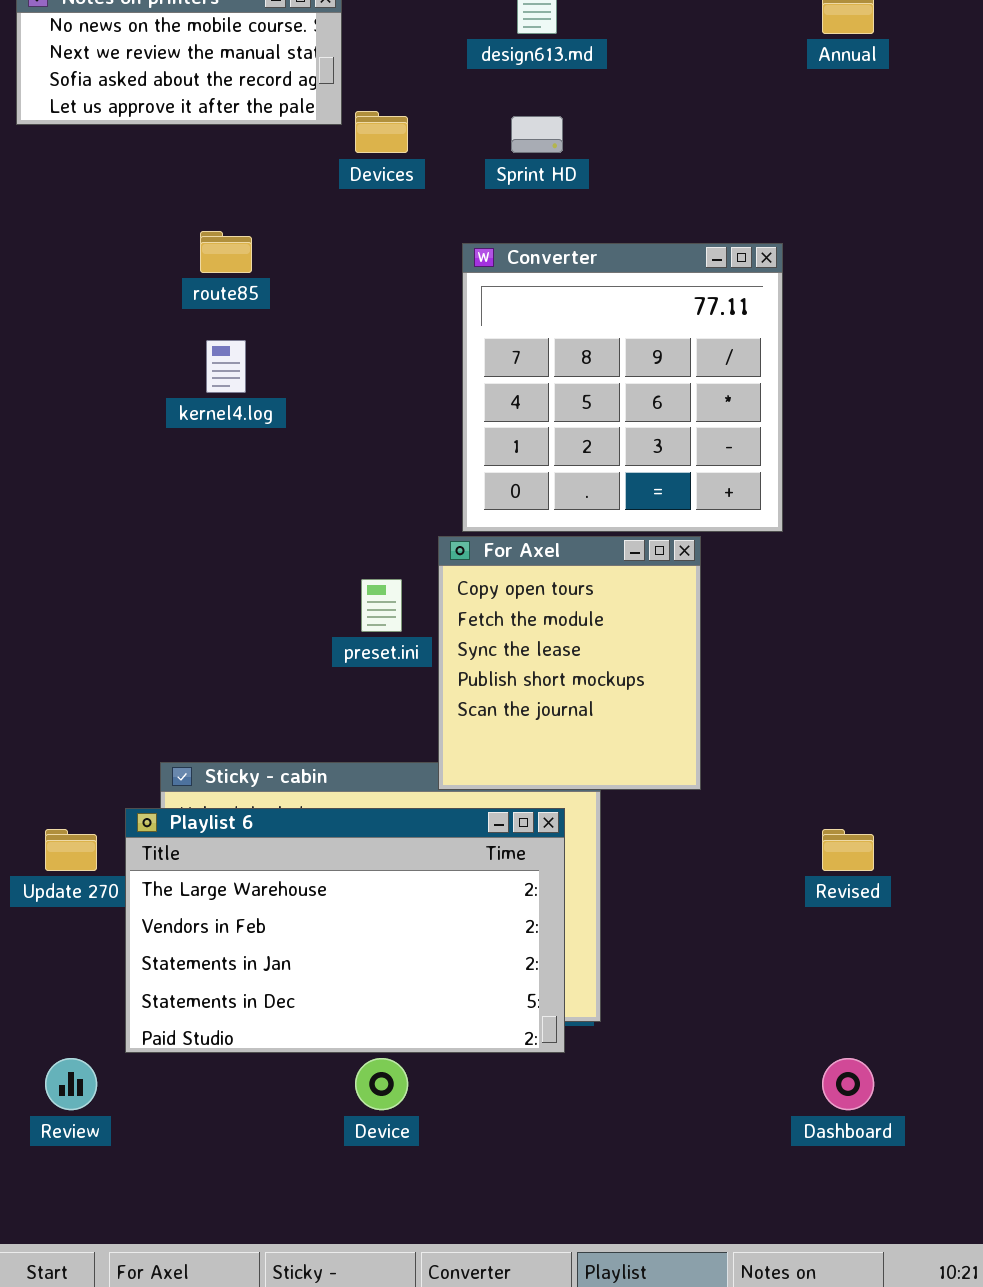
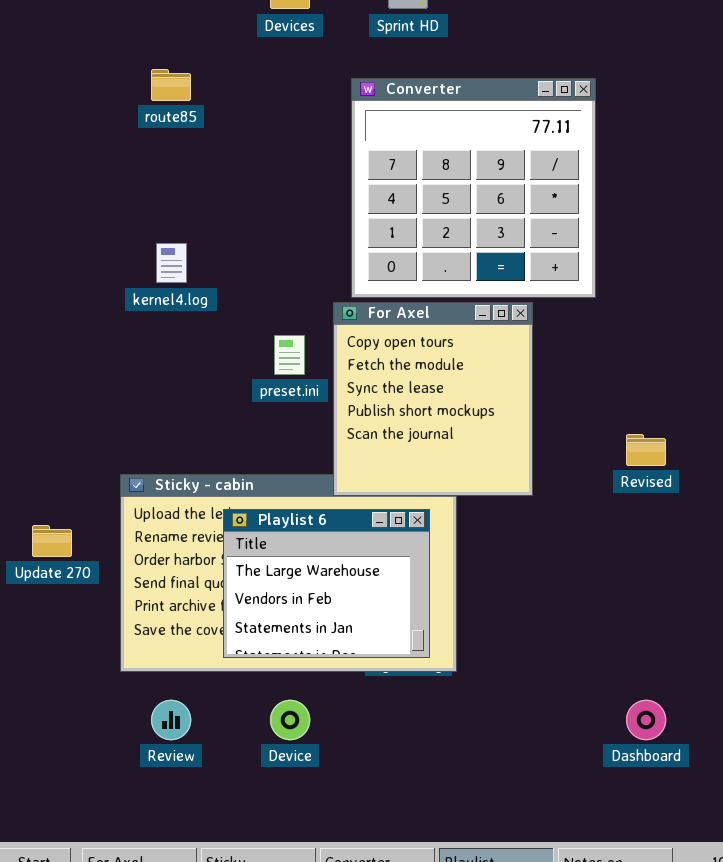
kernel4.log: [206,340,246,393] -> [156,243,187,283], moved
Playlist 6: [125,808,565,1053] -> [223,509,430,658], resized
Revised: [822,829,874,871] -> [626,434,666,466], moved
Review: [45,1058,97,1110] -> [151,700,191,740], moved

